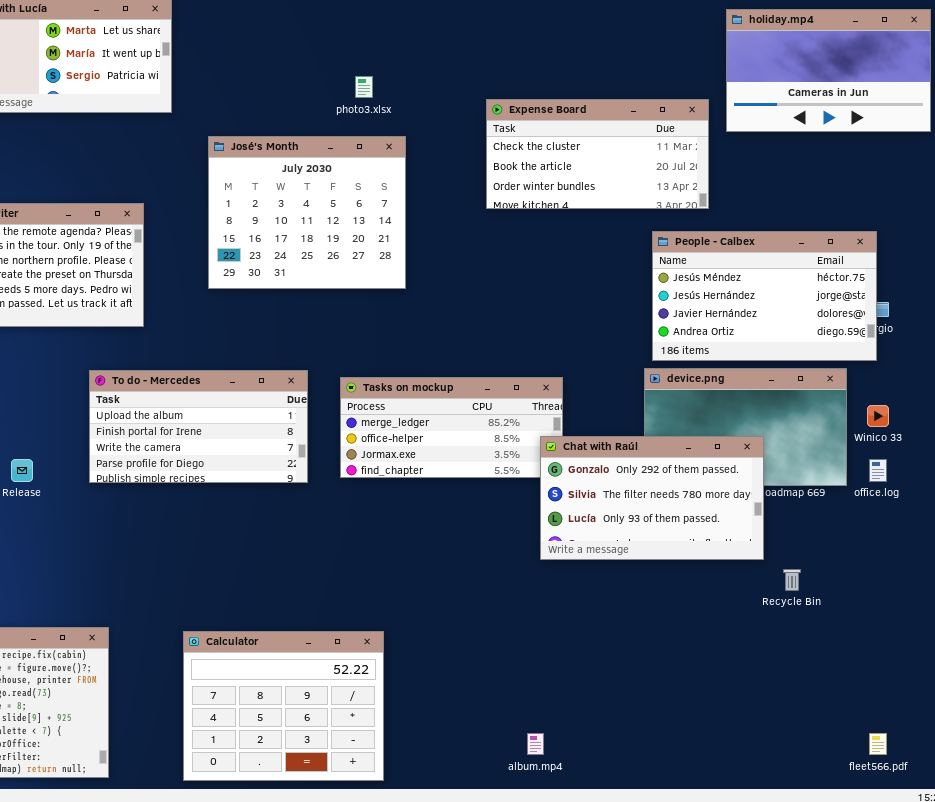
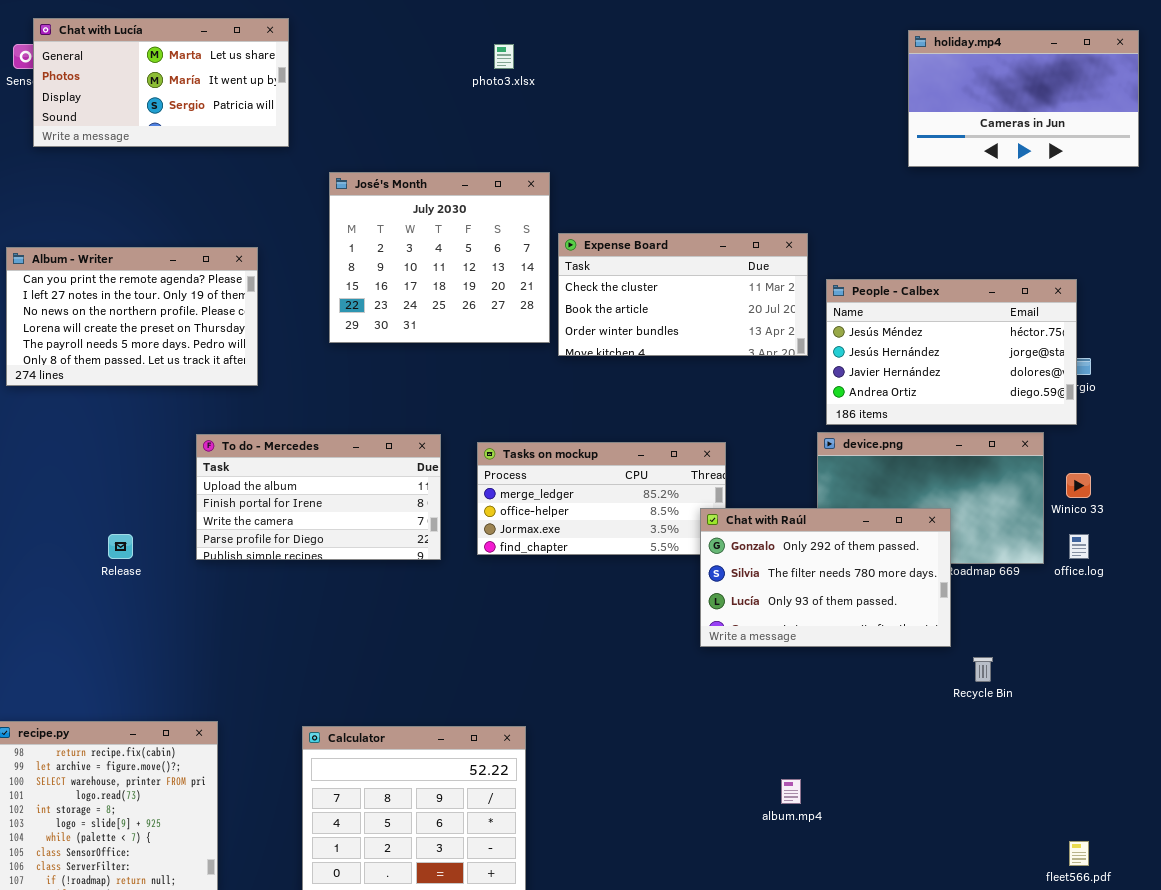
photo3.xlsx: [355,76,373,98] -> [494,44,514,69], moved
Expense Board: [486,99,709,209] -> [558,233,808,356], moved
album.mp4: [527,733,544,755] -> [781,779,801,804], moved

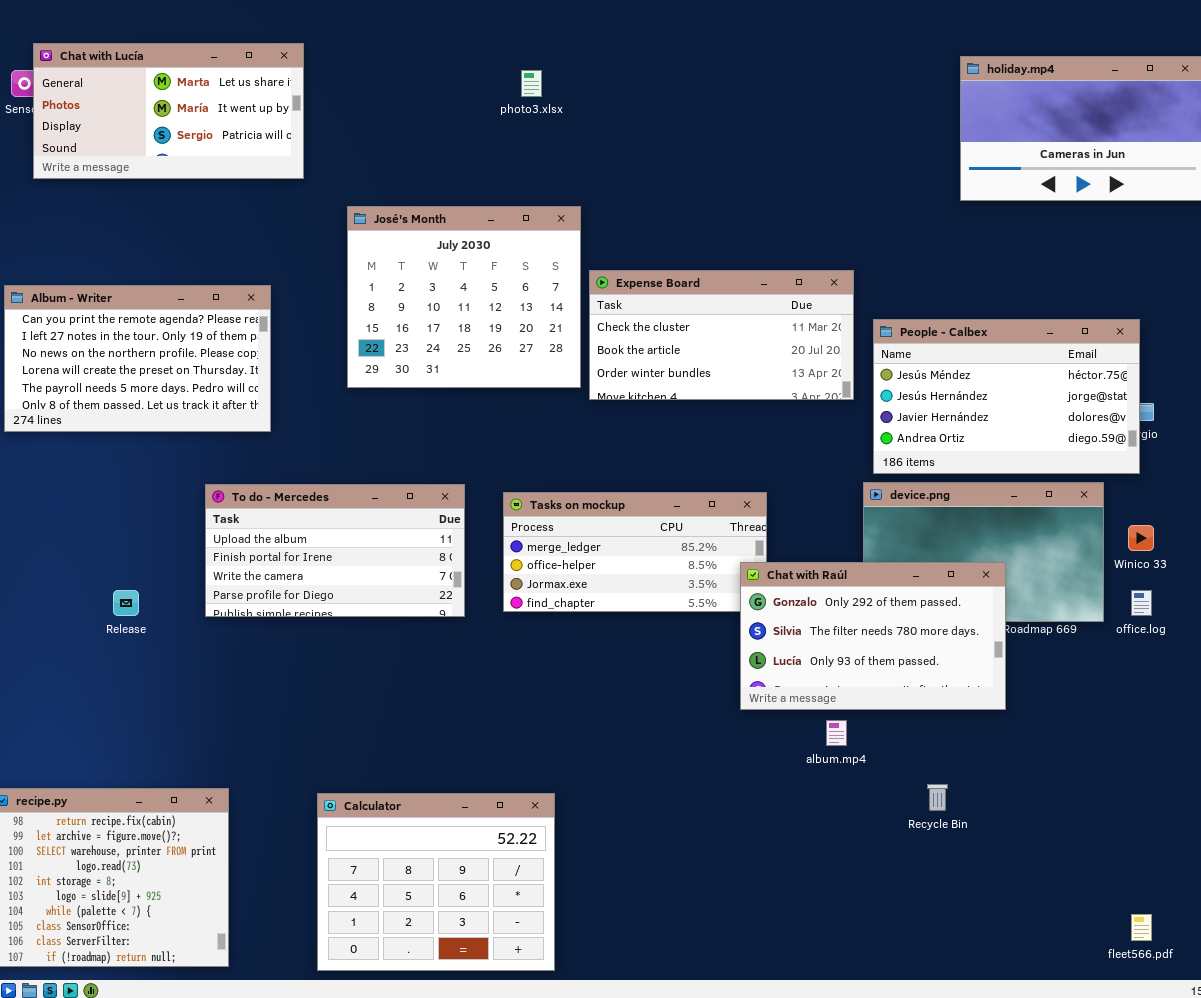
Recycle Bin: [973,657,993,682] -> [927,784,948,811], moved
album.mp4: [781,779,801,804] -> [826,720,847,746], moved

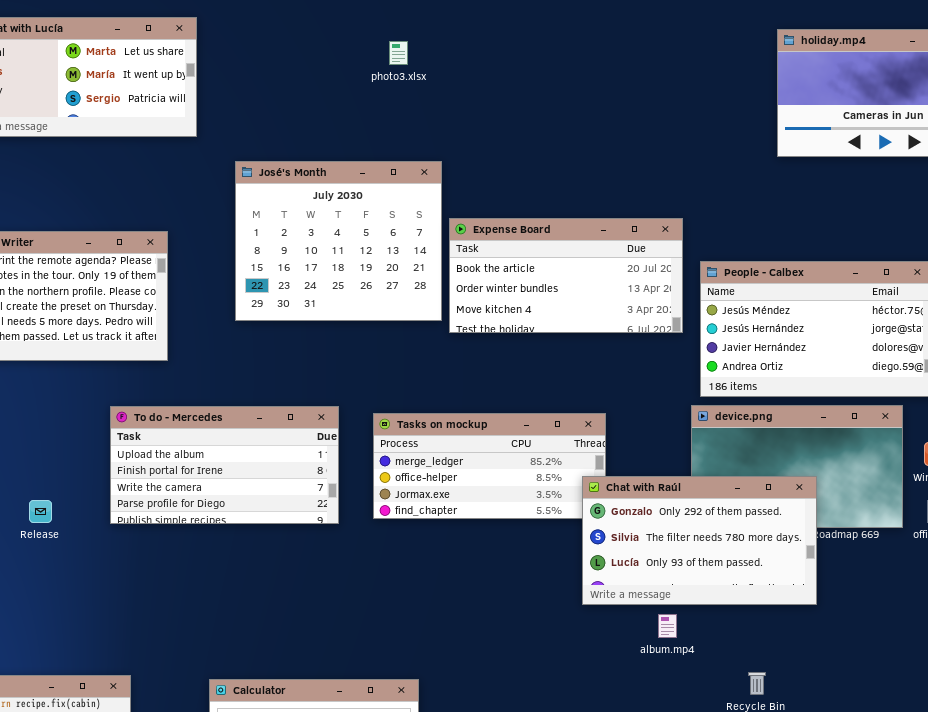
Expense Board: [589,270,854,400] -> [449,218,683,333], scrolled down 1 row

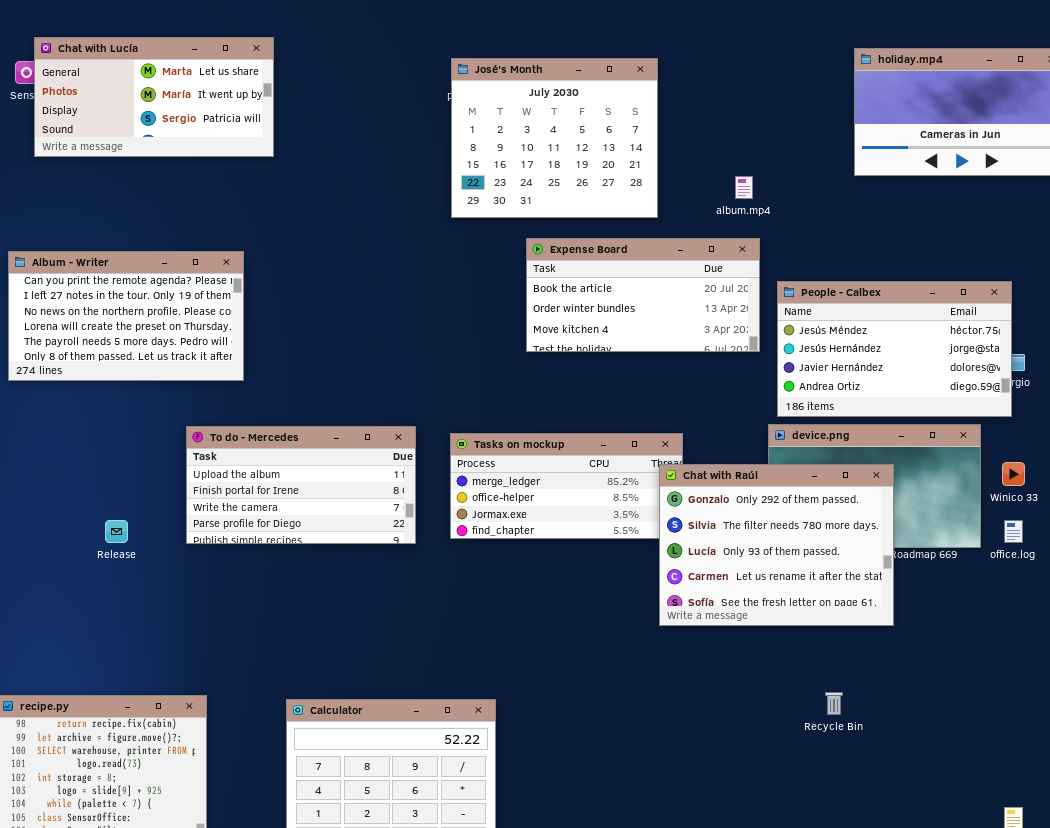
José's Month: [235,161,442,321] -> [451,58,658,218], moved
Chat with Raúl: [582,476,817,605] -> [659,464,894,626], resized
album.mp4: [658,614,677,638] -> [735,176,753,199], moved

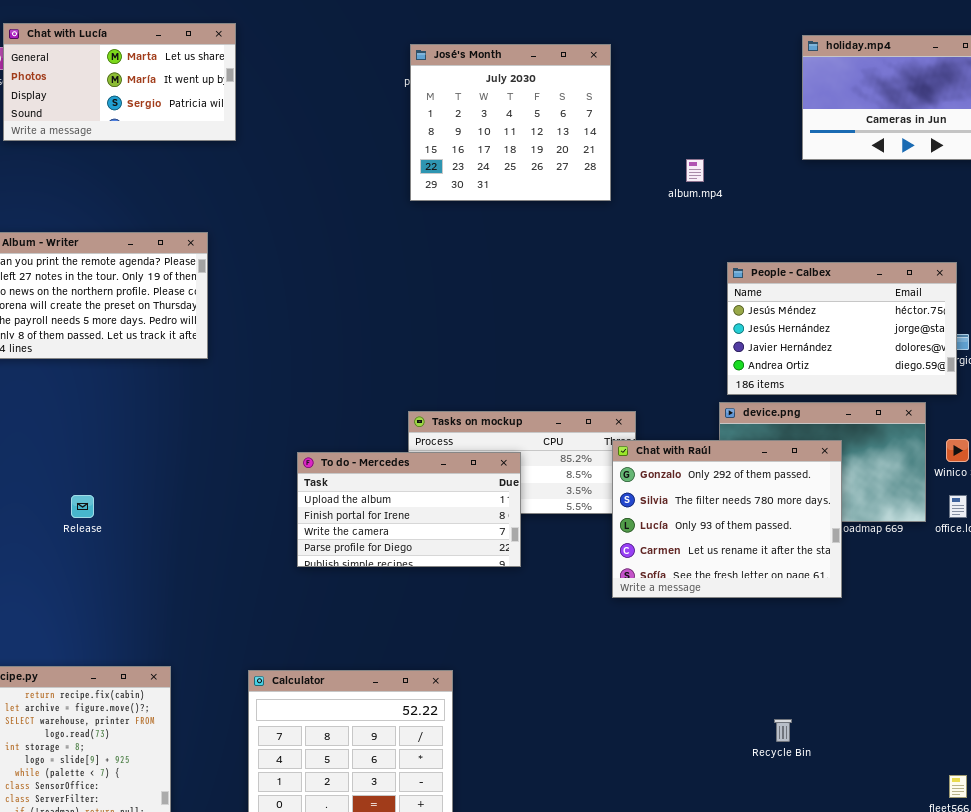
Expense Board: [526,238,760,352] -> none, closed
To do - Mercedes: [186,426,416,544] -> [297,452,521,567], moved
Recycle Bin: [825,692,843,715] -> [774,719,792,742], moved

